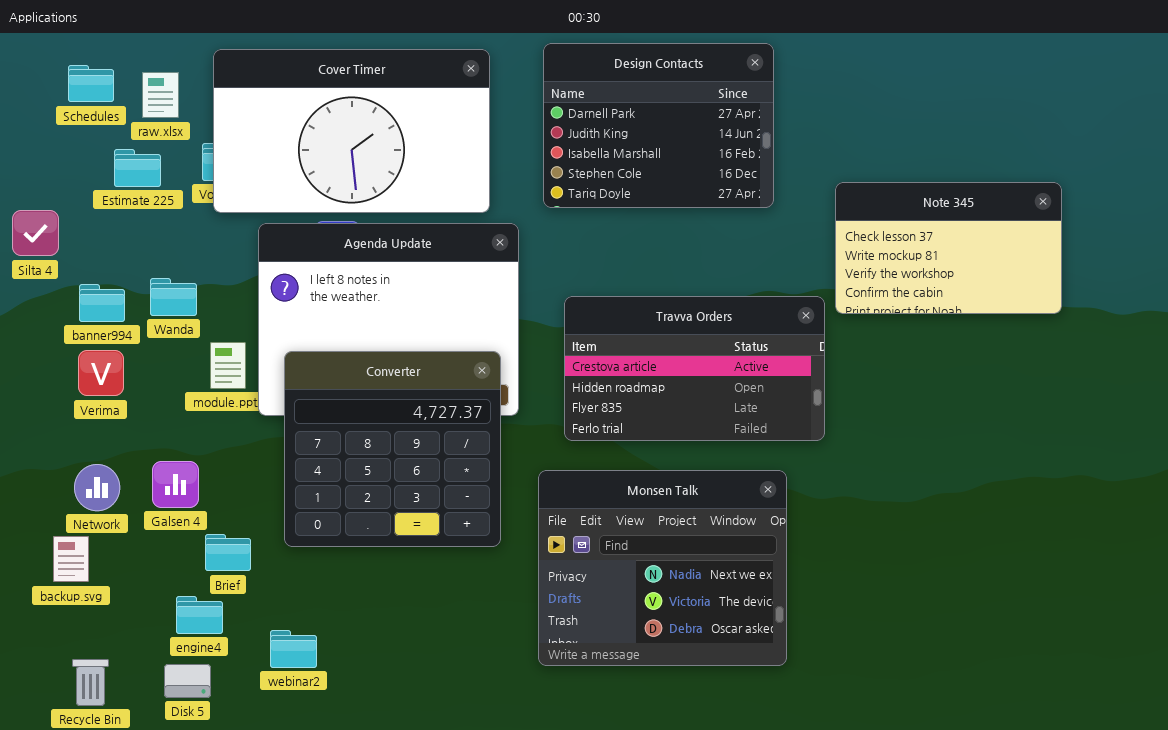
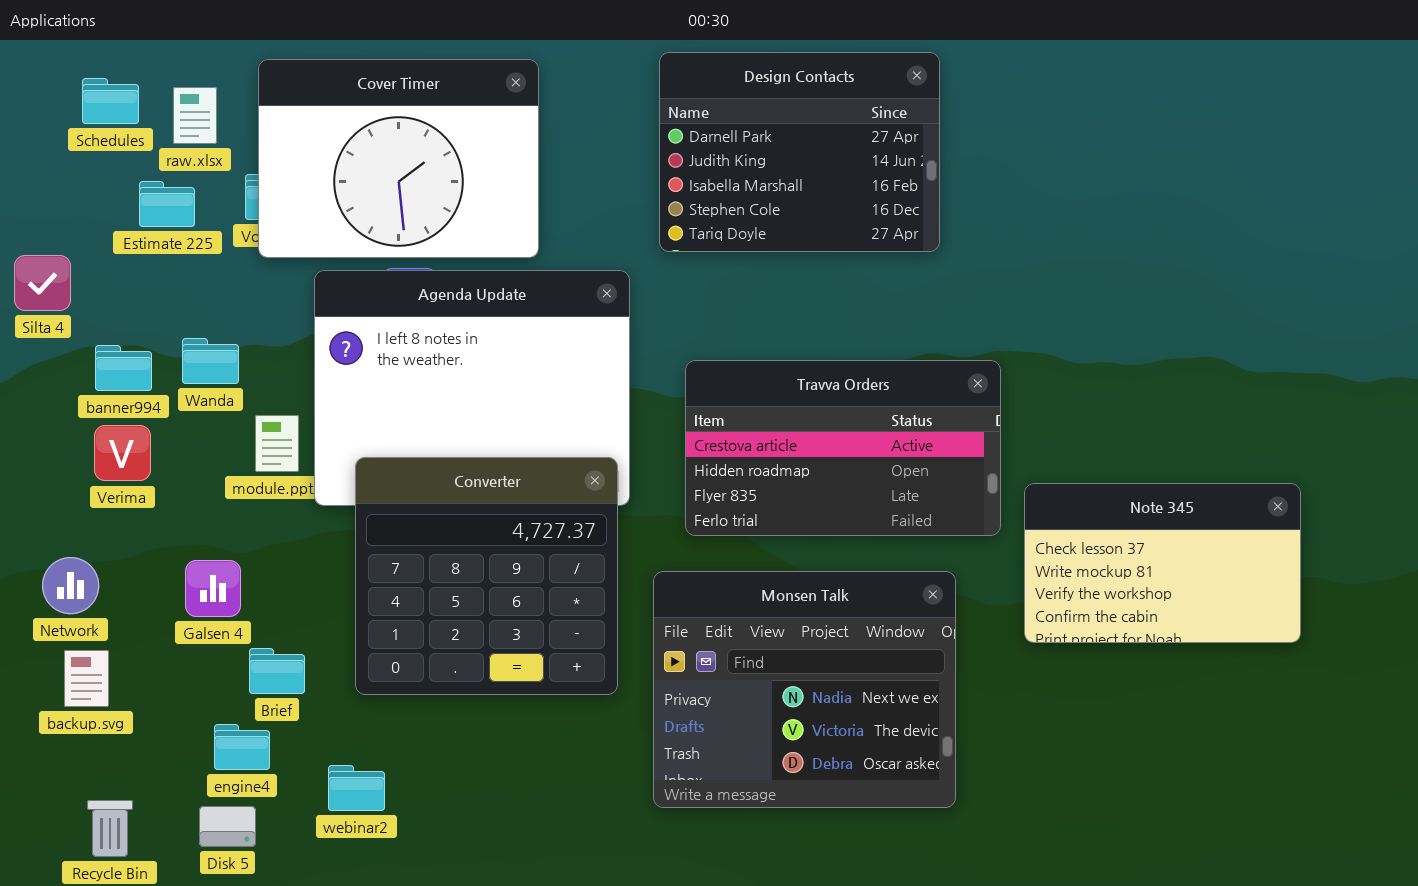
Cover Timer: [213,49,490,213] -> [258,59,539,258], resized
Note 345: [835,182,1062,314] -> [1024,483,1301,643], moved
Converter: [284,351,501,547] -> [355,457,618,695], moved
Network: [74,464,120,511] -> [42,557,99,614], moved

